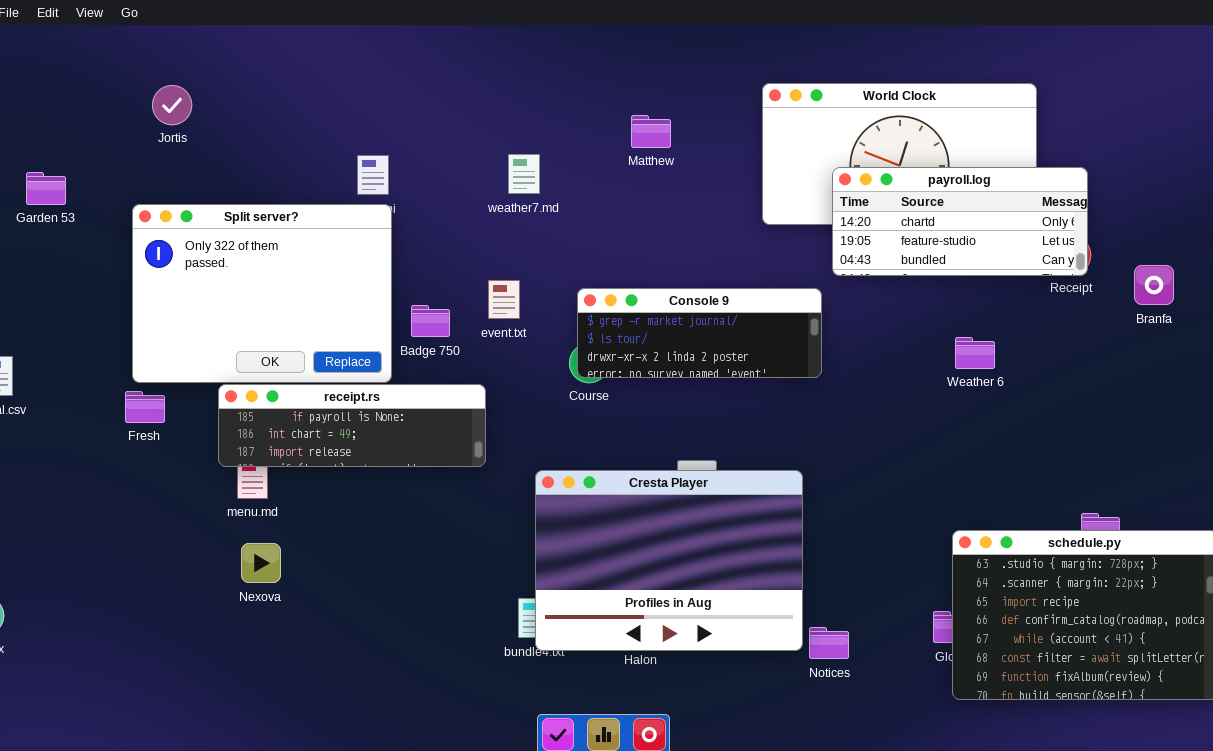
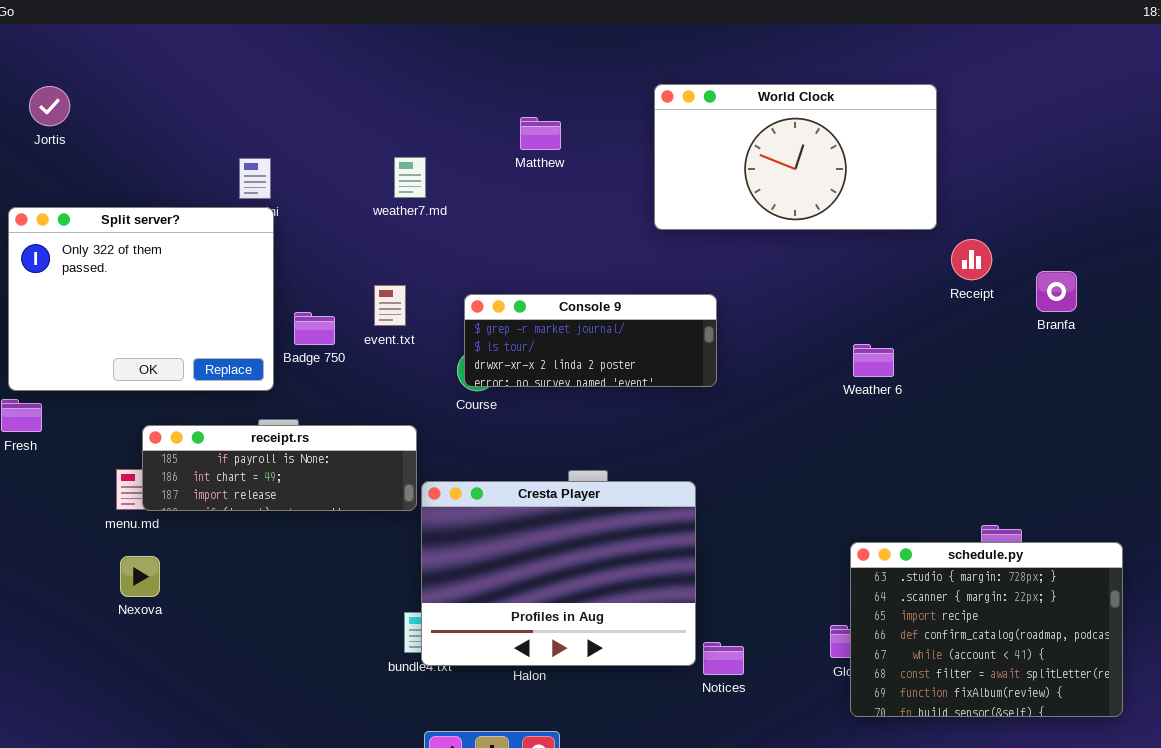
payroll.log: [832,167,1088,276] -> none, closed
receipt.rs: [218,384,486,467] -> [142,425,417,511], moved

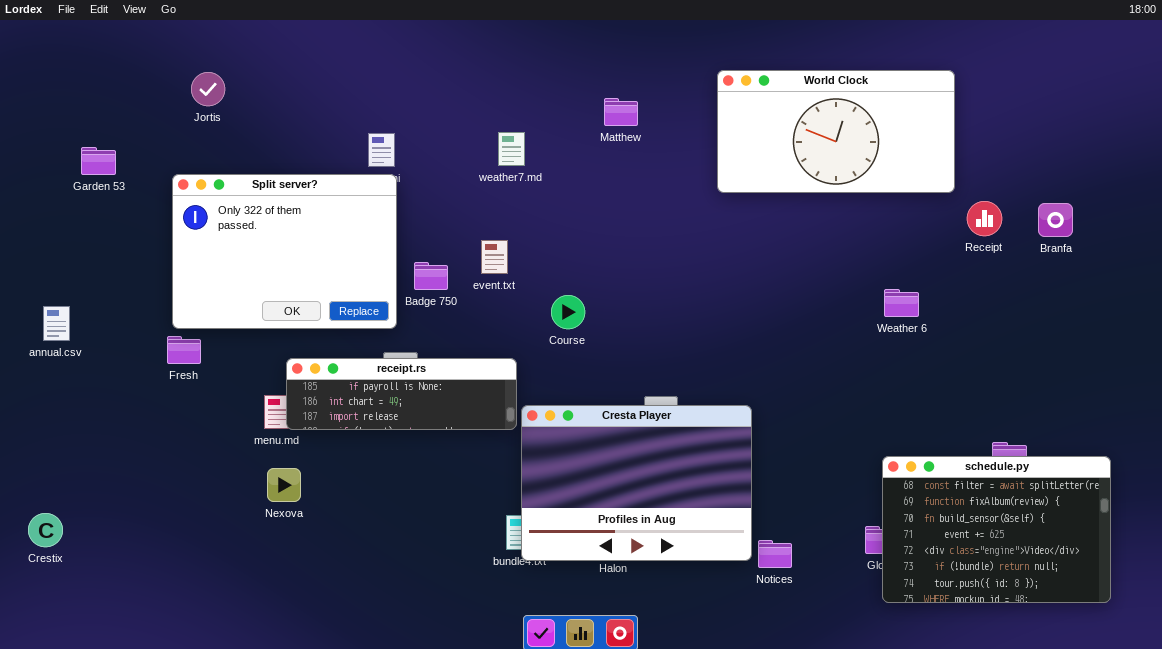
Branfa: [1036,271,1077,312] -> [1038,203,1073,237], moved
Console 9: [464,294,717,387] -> none, closed
schedule.py: [850,542,1123,717] -> [882,456,1111,603], scrolled down 5 rows

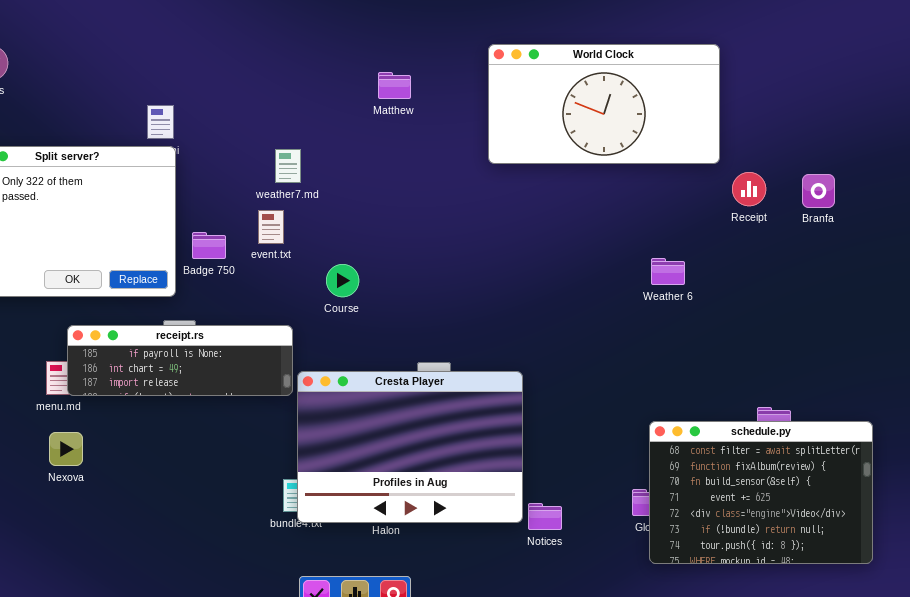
weather7.md: [498,132,525,166] -> [275,149,301,183], moved

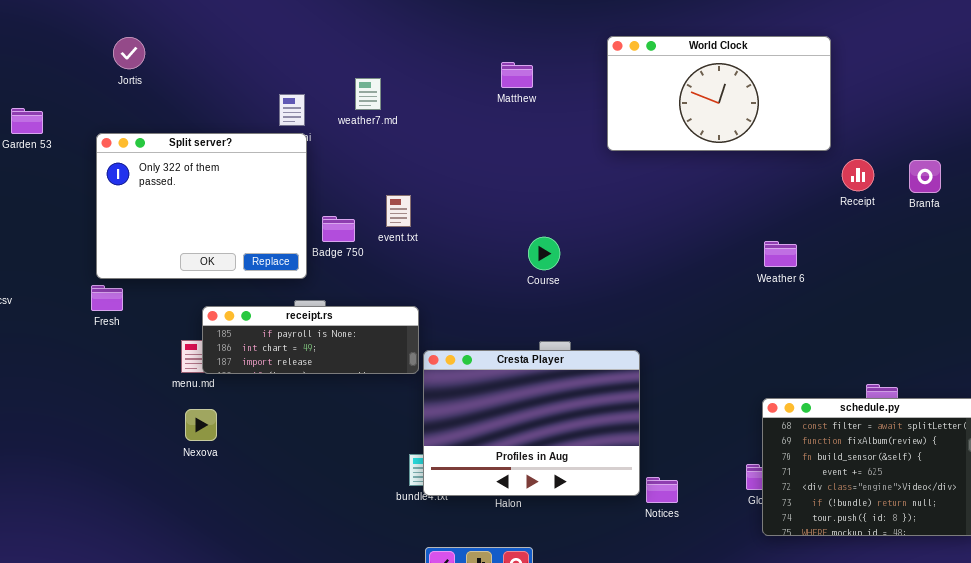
weather7.md: [275,149,301,183] -> [355,78,381,110], moved
Course: [326,264,359,297] -> [528,237,560,270], moved

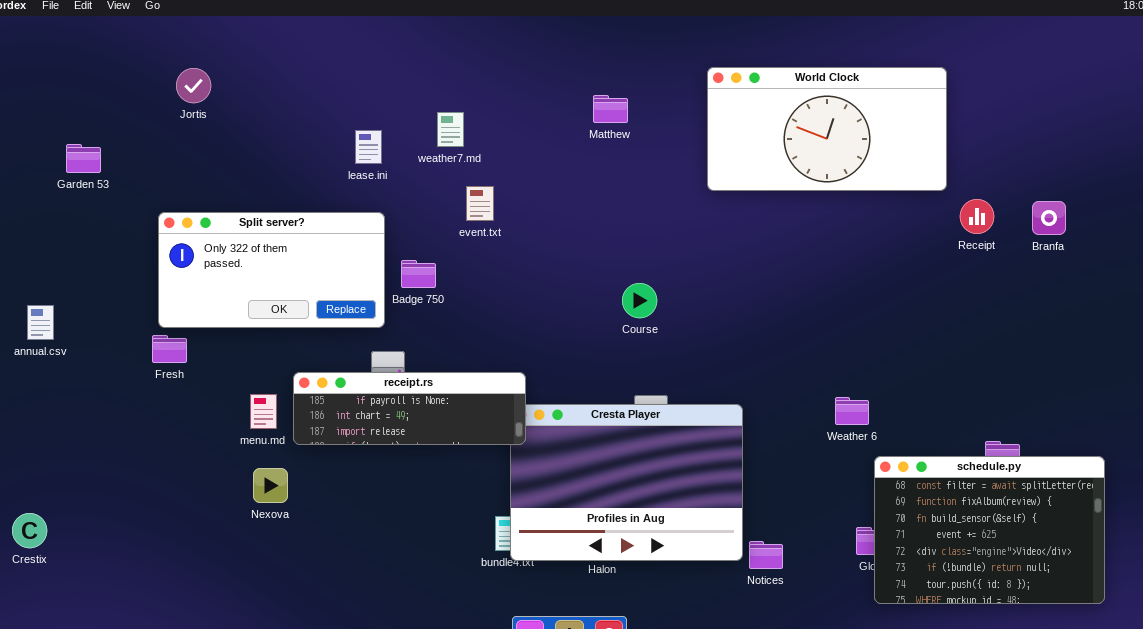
Split server?: [96,133,307,279] -> [158,212,385,328], resized
event.txt: [386,195,411,227] -> [466,186,494,221], moved
Weather 6: [764,241,797,267] -> [835,397,869,425], moved
receipt.rs: [202,306,419,374] -> [293,372,526,445], moved

